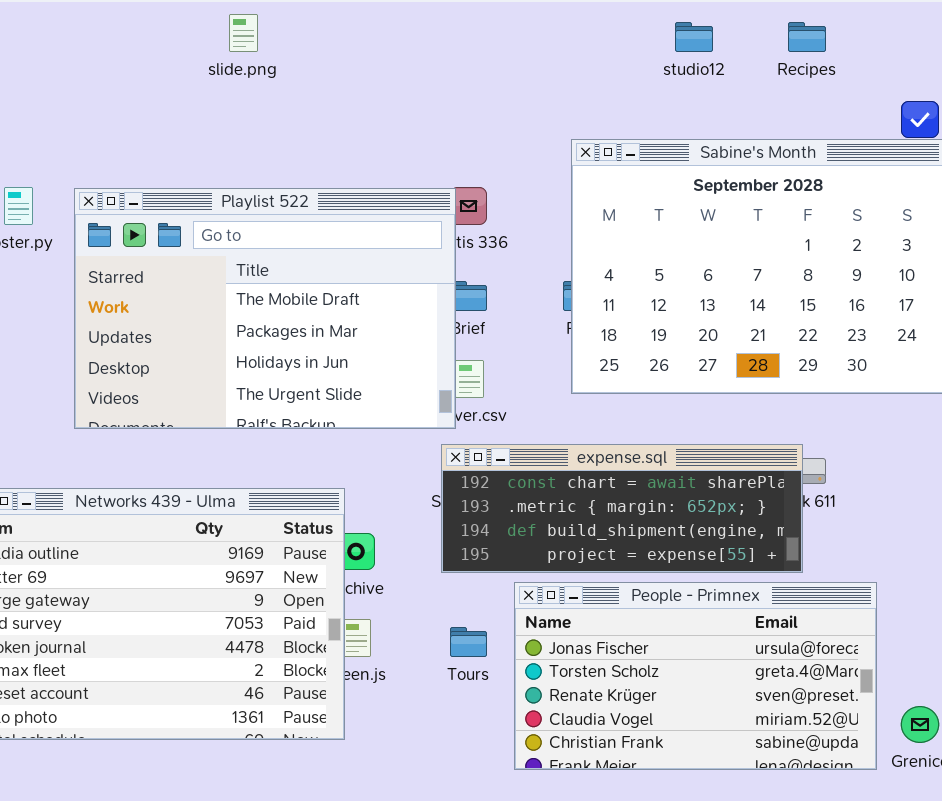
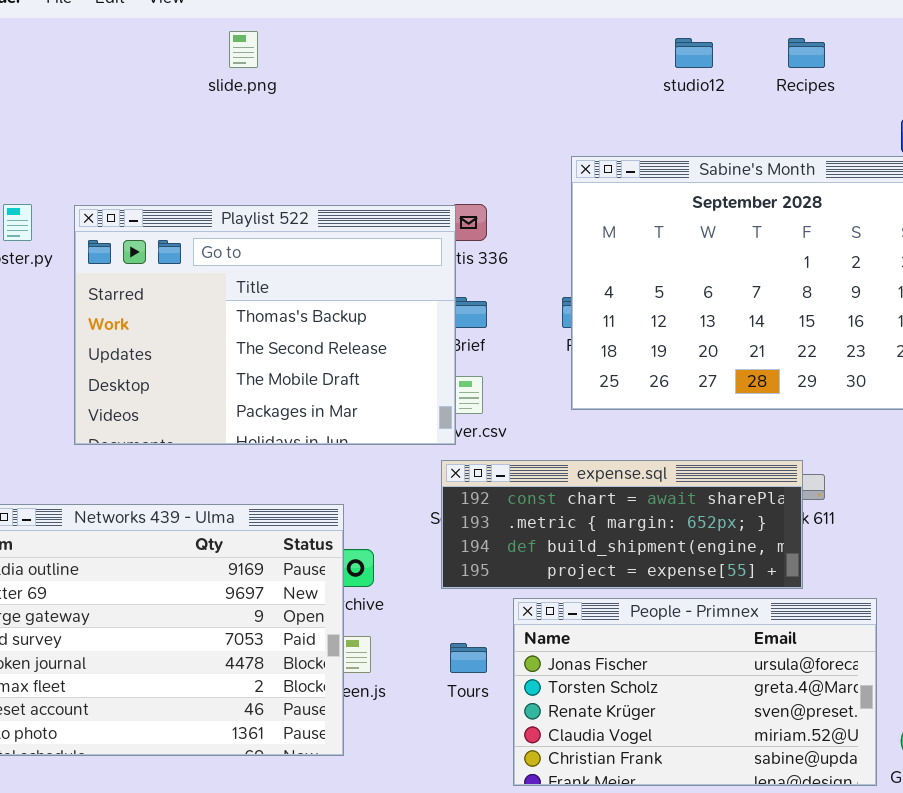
Playlist 522: [74,188,456,429] -> [74,205,456,445], scrolled up 2 rows

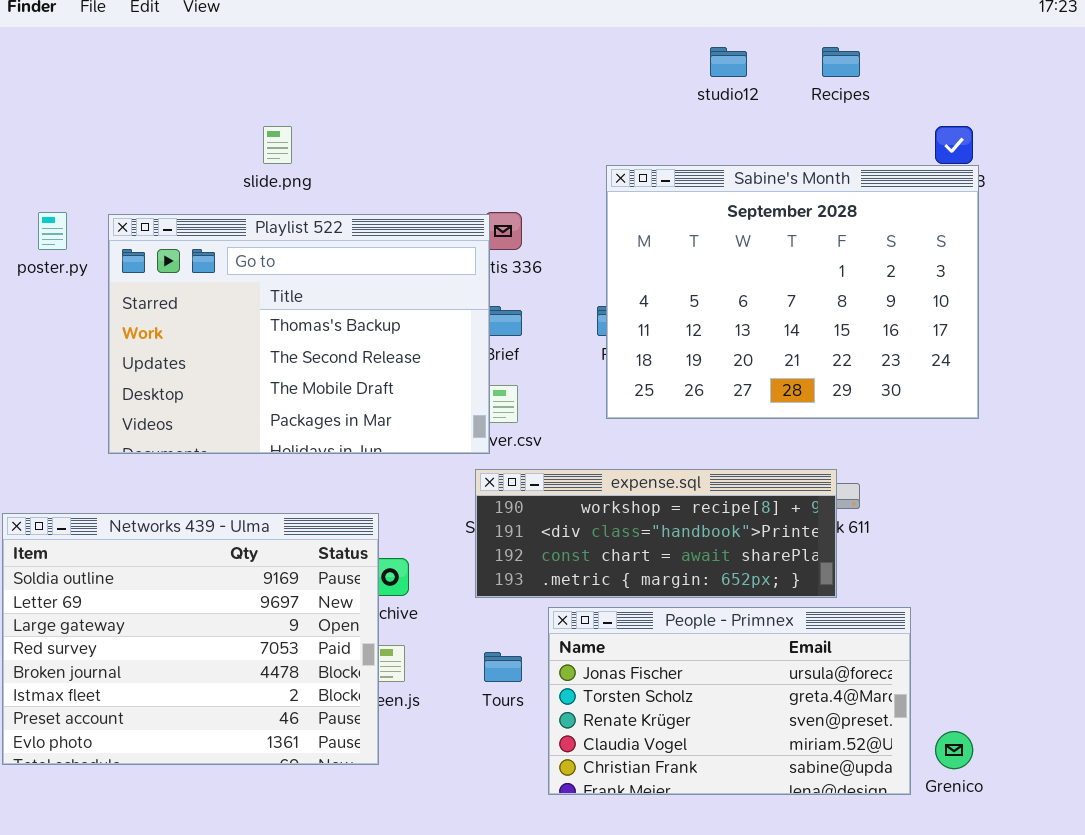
slide.png: [229,31,258,68] -> [263,126,292,164], moved
expense.sql: [441,460,803,589] -> [475,469,837,598], scrolled up 2 rows

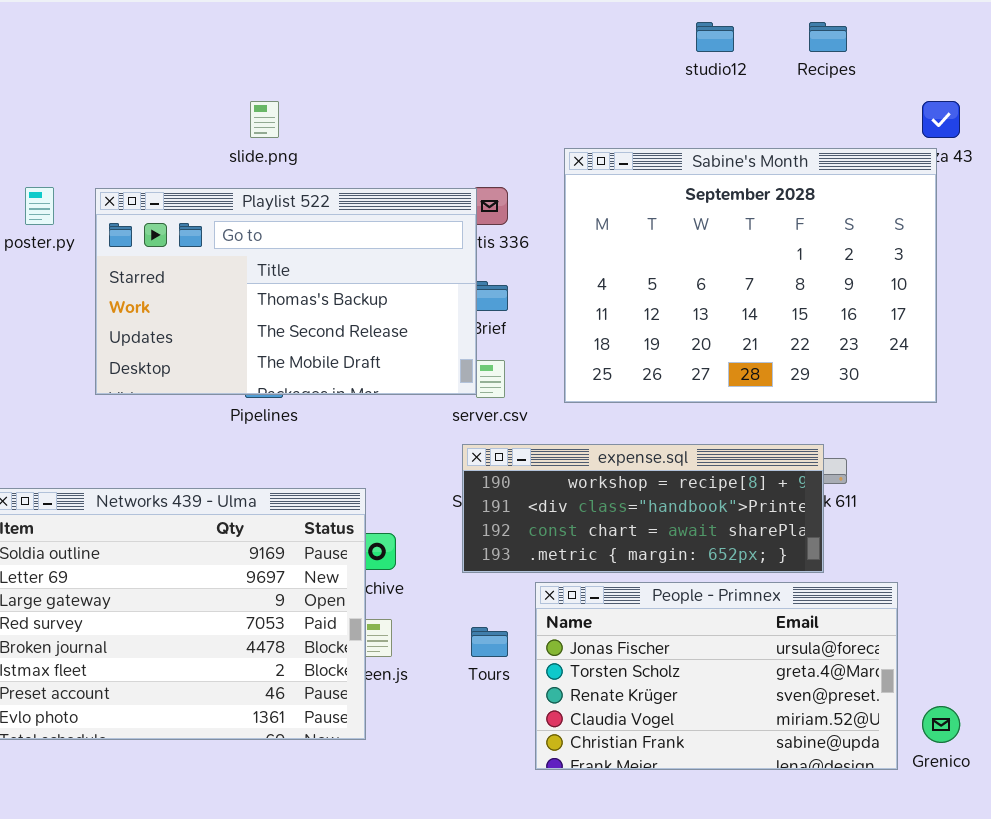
Sabine's Month: [606,165,979,419] -> [564,148,937,403], moved
Playlist 522: [108,214,490,454] -> [95,188,477,395], resized

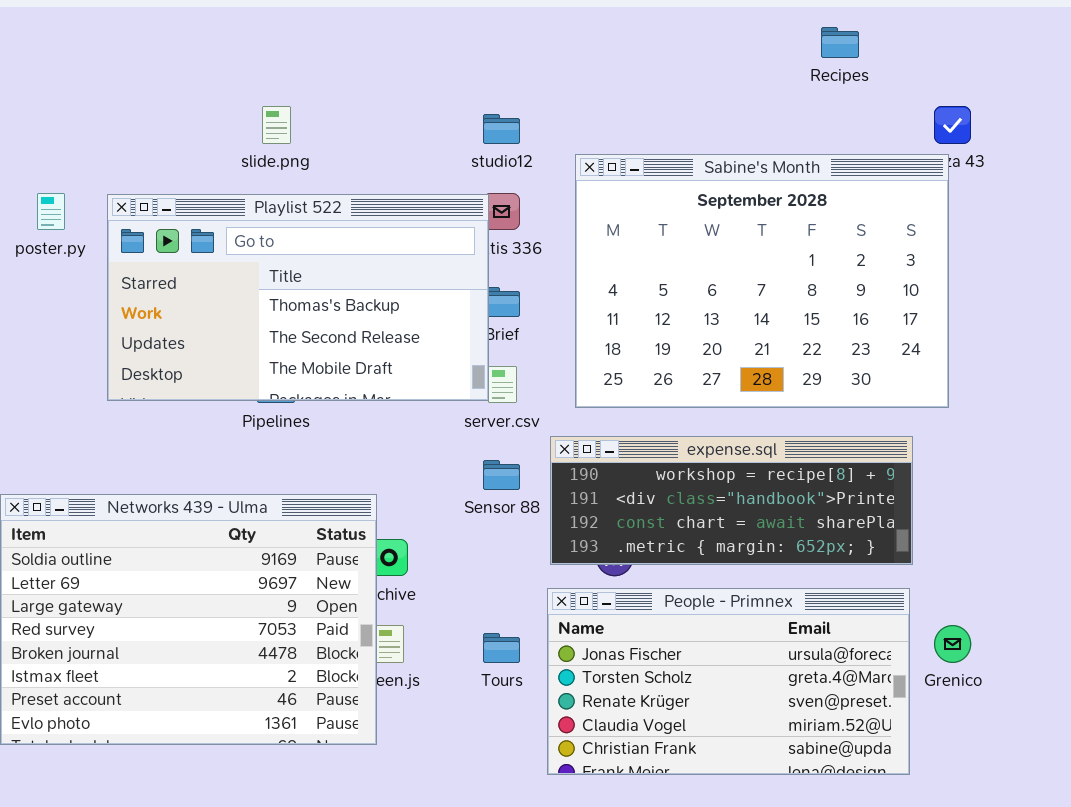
studio12: [696,22,734,52] -> [483,114,520,144], moved
expense.sql: [462,444,824,573] -> [550,436,913,565], moved
Grenico: [922,706,960,743] -> [934,625,971,663], moved

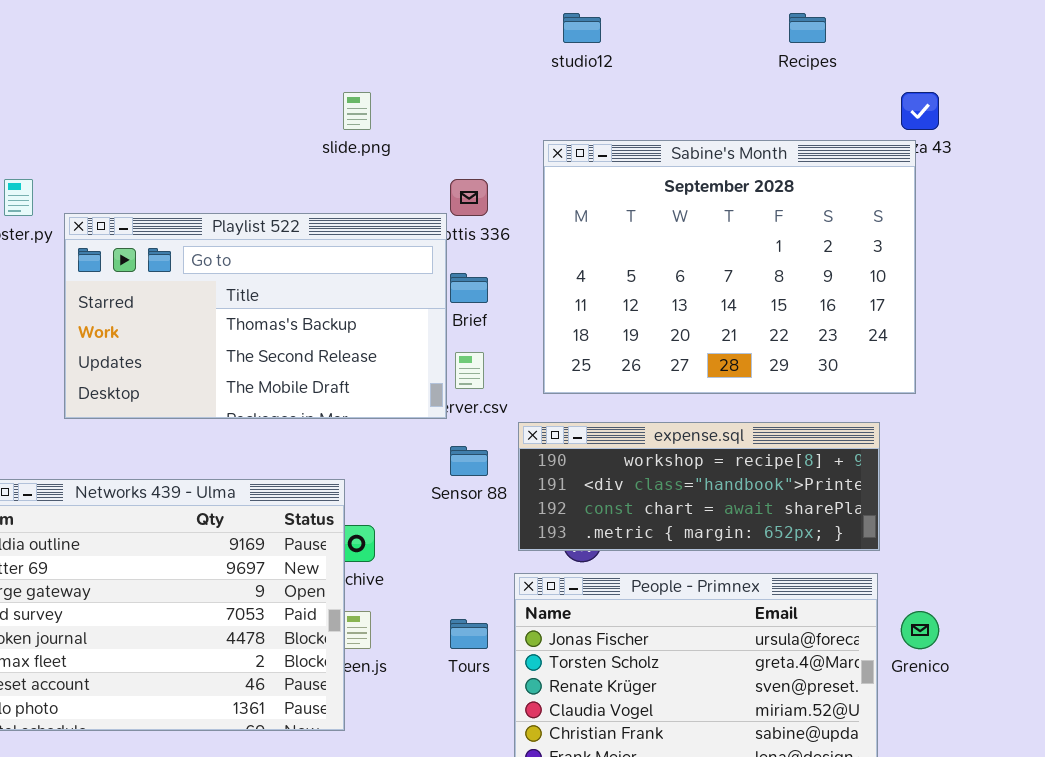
slide.png: [262,106,291,144] -> [343,92,371,130], moved
studio12: [483,114,520,144] -> [563,13,601,43], moved
Playlist 522: [107,194,489,401] -> [64,213,447,419], moved

